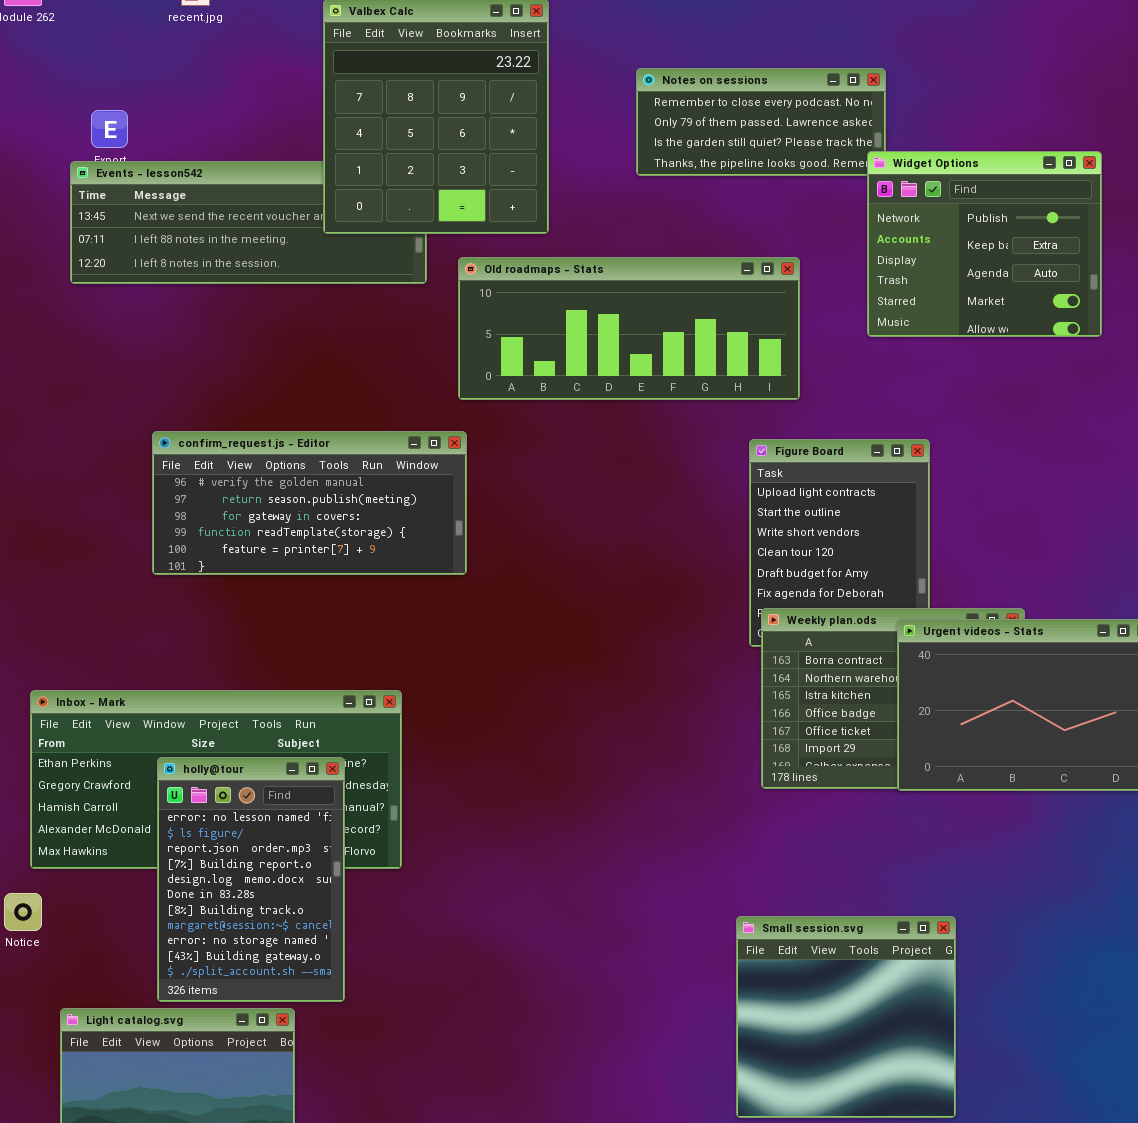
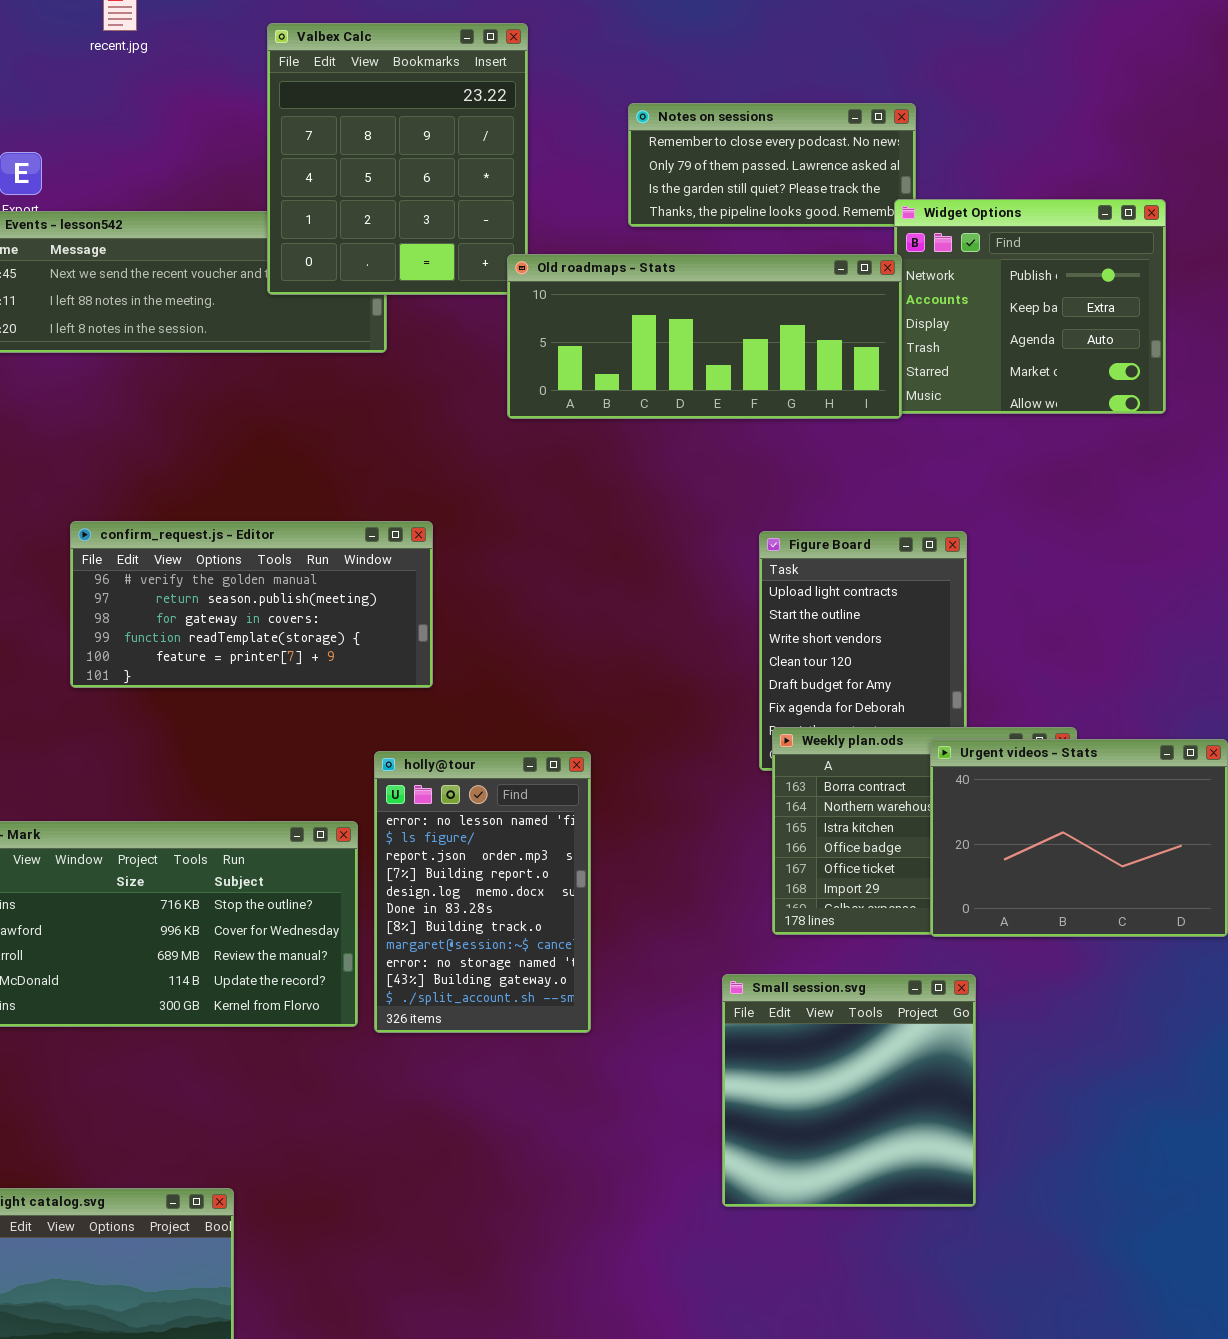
Old roadmaps - Stats: [458,257,800,400] -> [507,254,902,419], moved
holly@tour: [157,757,345,1002] -> [374,751,591,1033], moved
Small session.svg: [736,916,956,1118] -> [722,974,976,1207], moved

